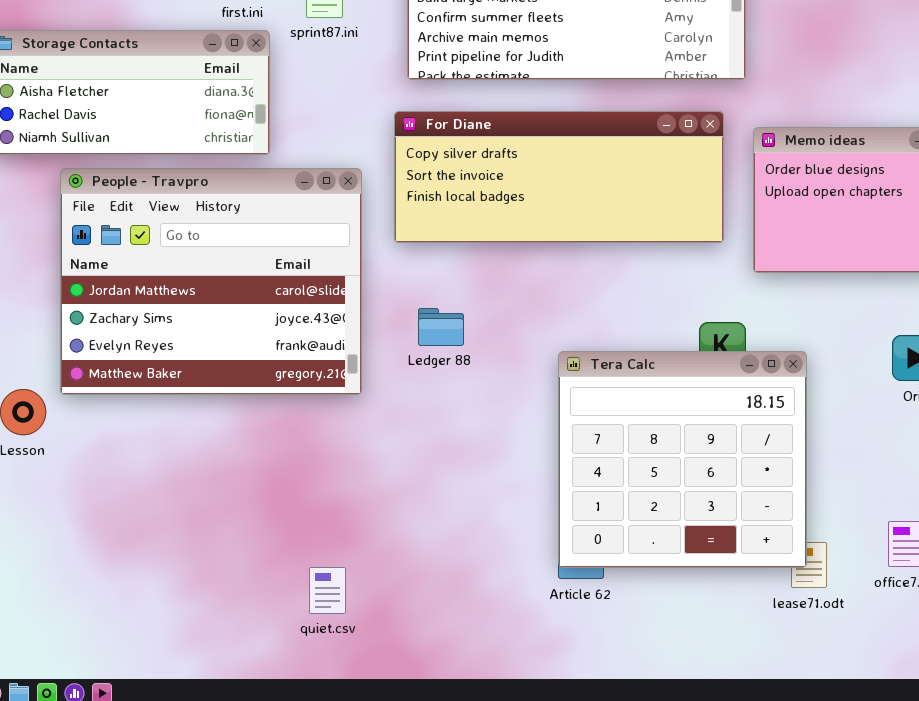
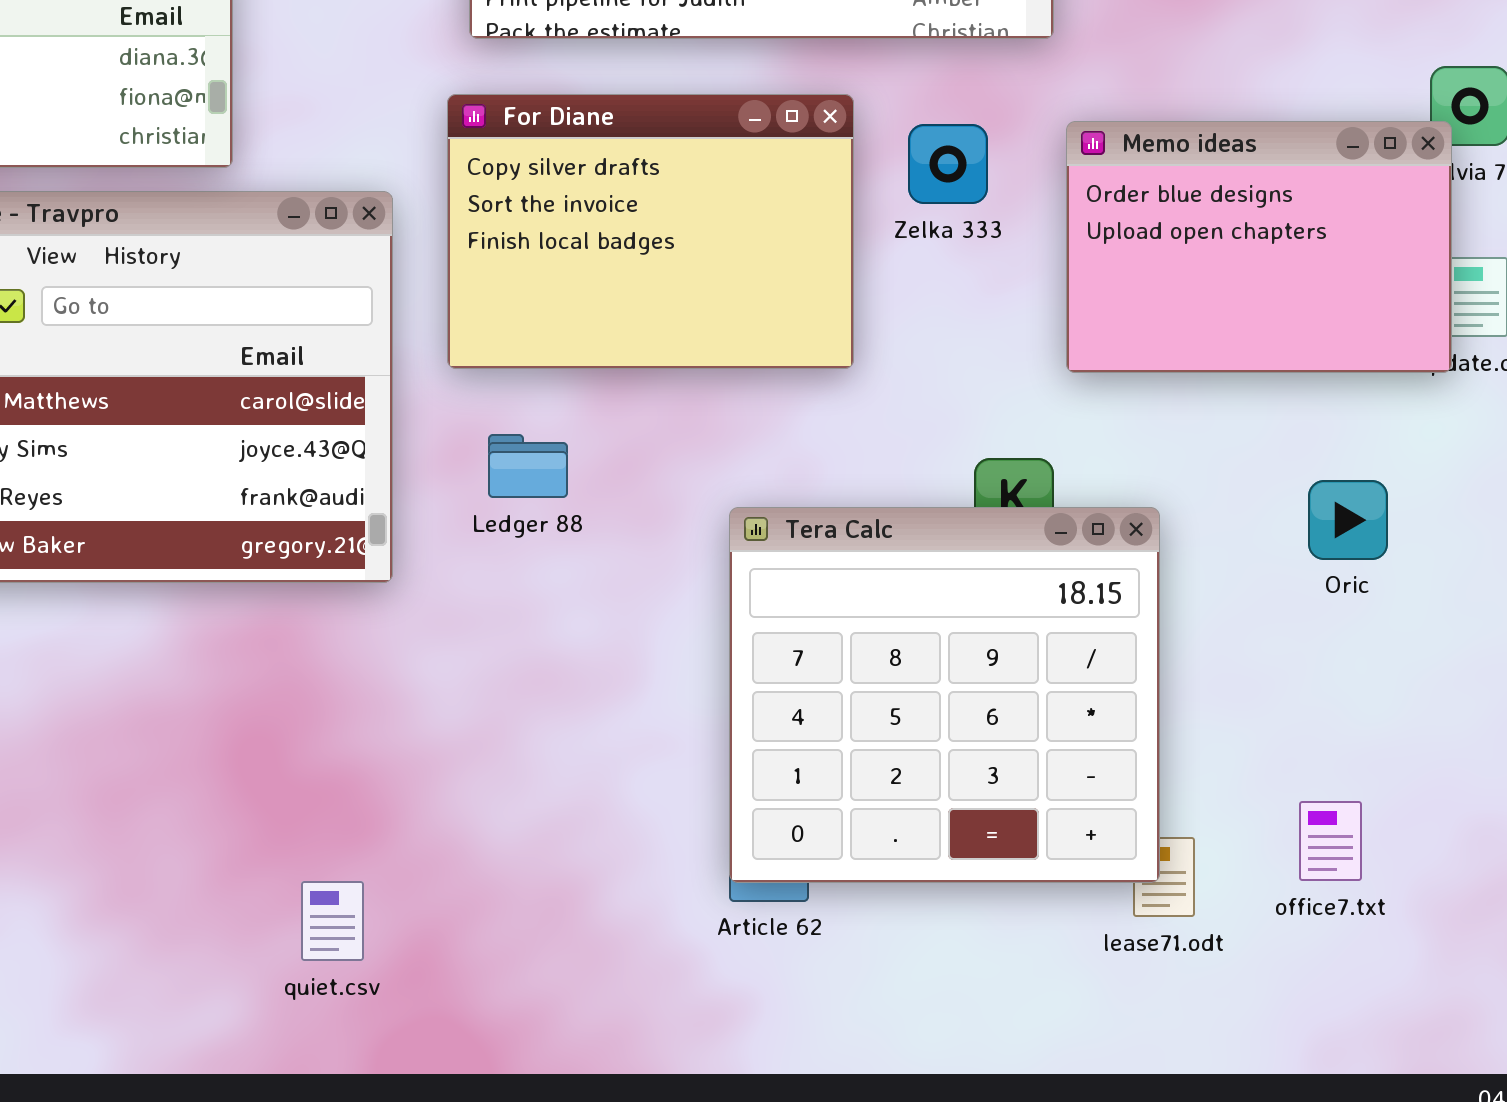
For Diane: [394,111,724,243] -> [447,94,854,369], resized

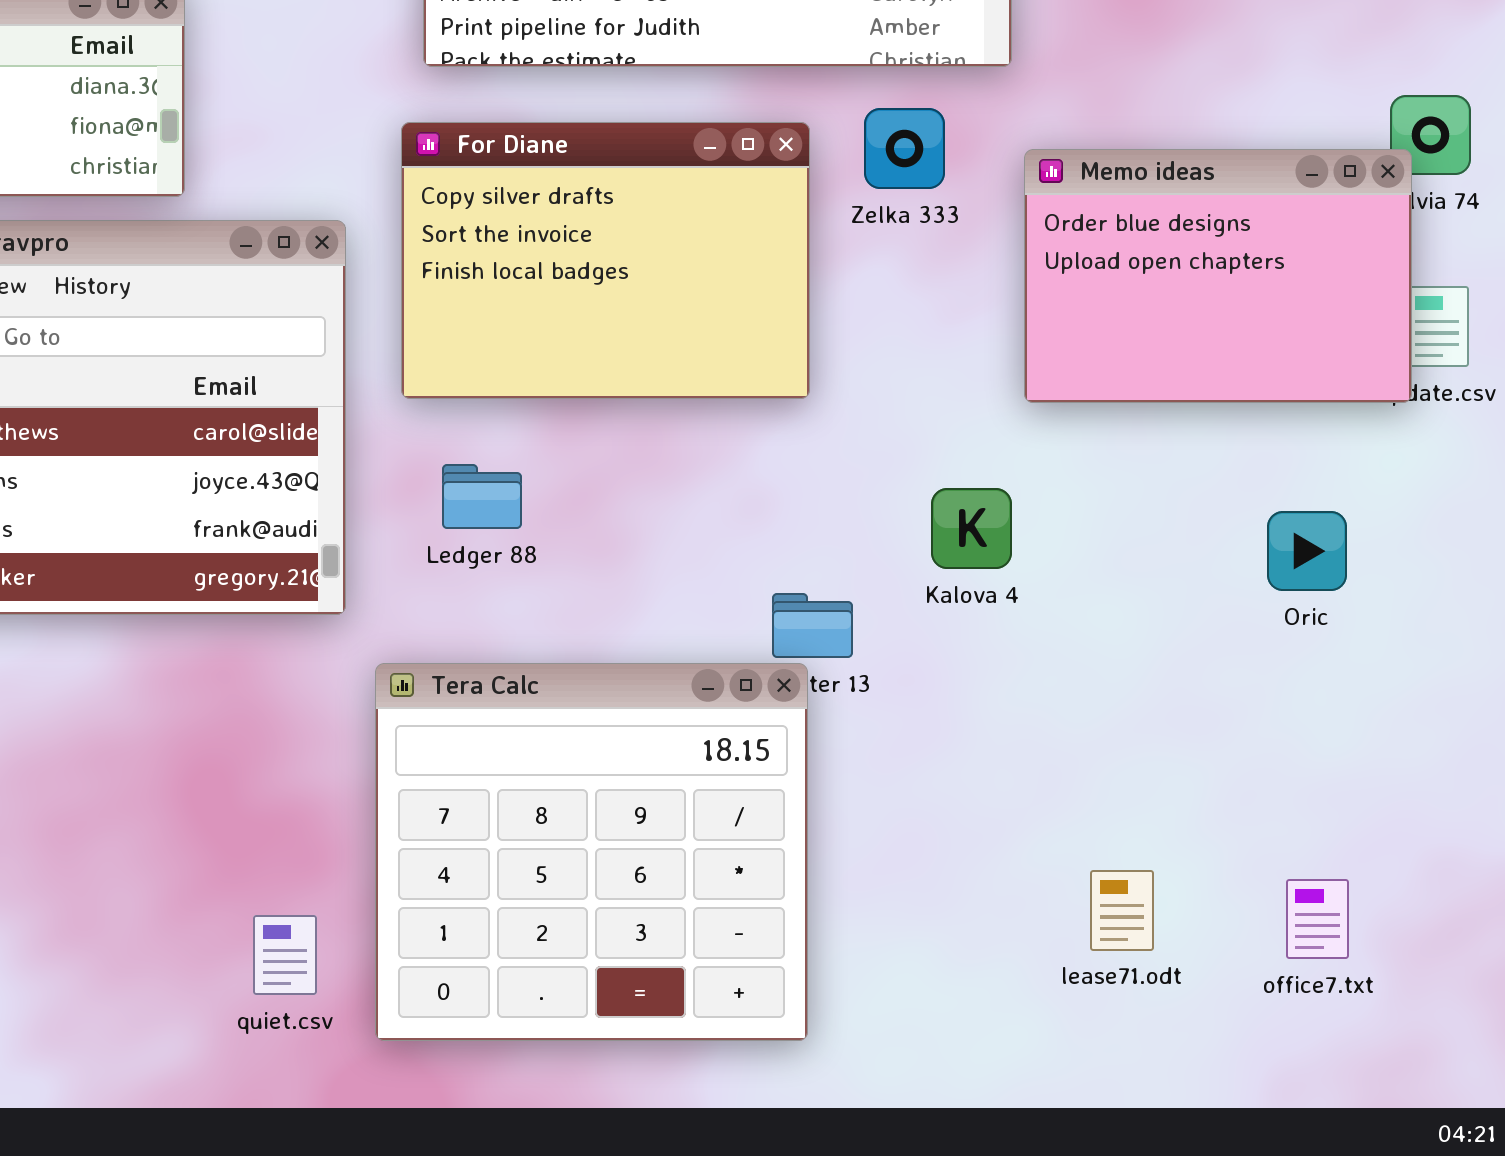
Zelka 333: [908,124,988,204] -> [864,108,945,189], moved
Tera Calc: [729,507,1160,883] -> [375,663,808,1041], moved
office7.txt: [1299,801,1362,881] -> [1286,879,1349,959], moved

